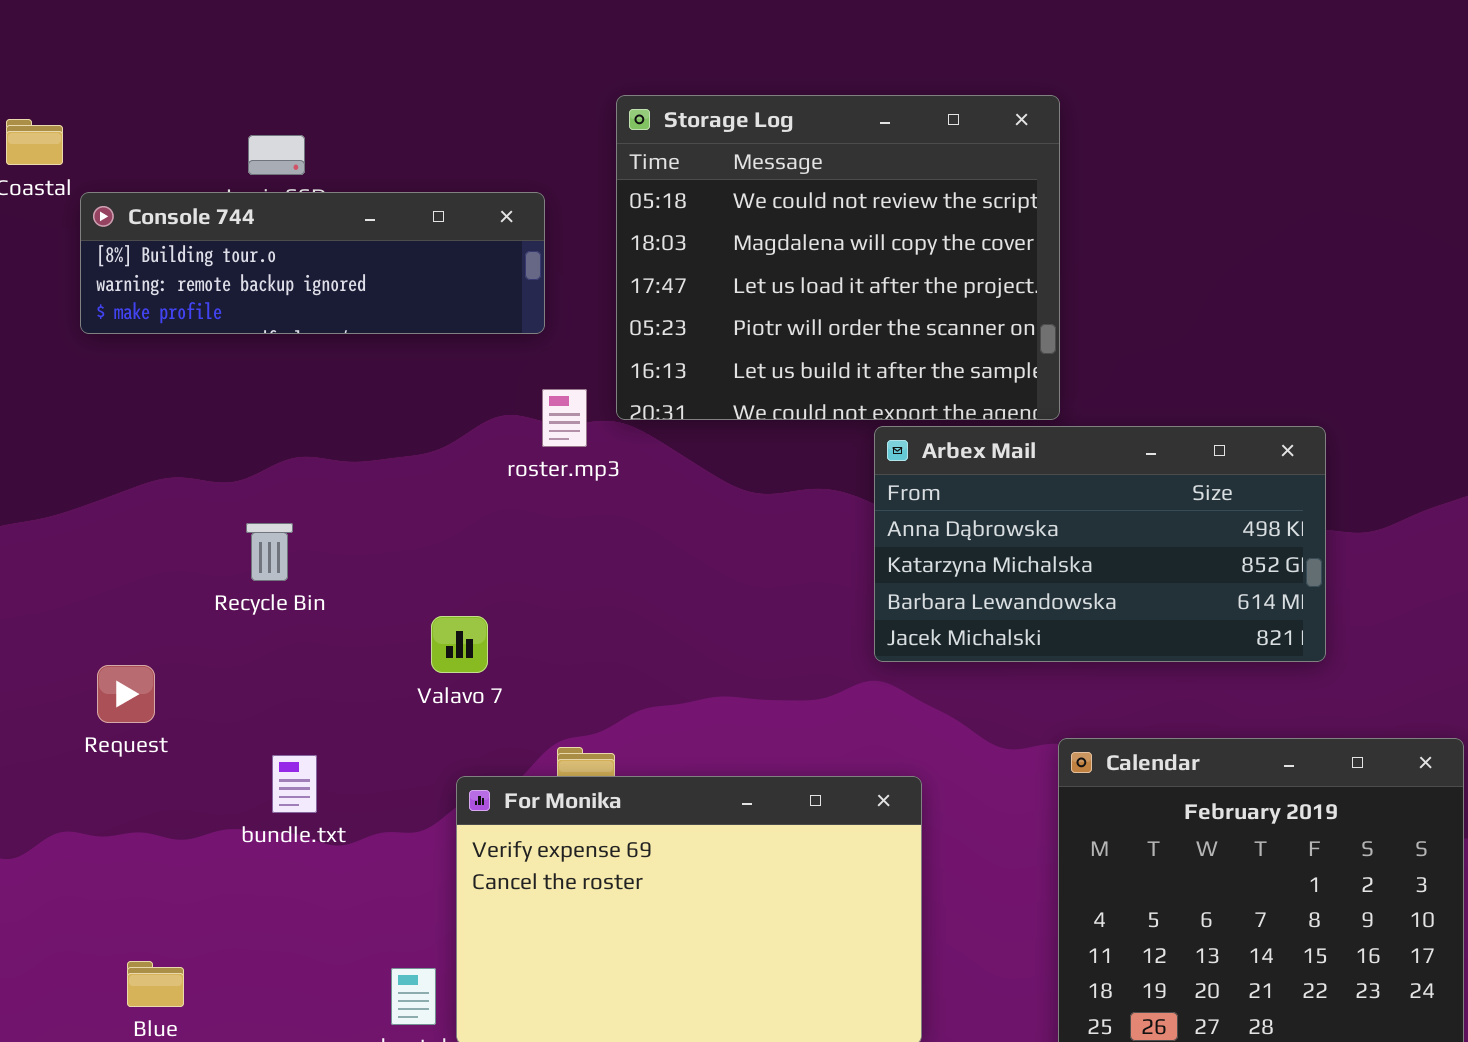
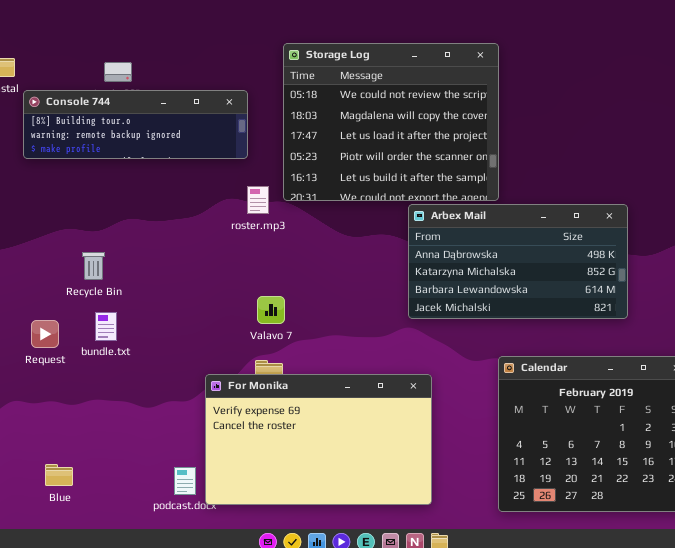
Recycle Bin: [246,523,293,581] -> [82,252,105,280], moved
Valavo 7: [431,616,488,673] -> [257,296,285,324], moved
bundle.txt: [272,755,317,813] -> [95,312,117,341], moved

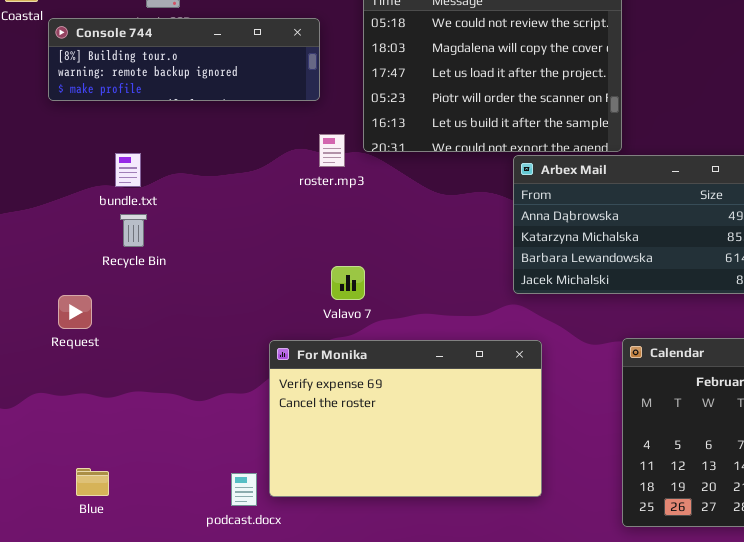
bundle.txt: [95,312,117,341] -> [115,153,141,187], moved
For Monika: [205,374,432,505] -> [269,340,542,497], moved

